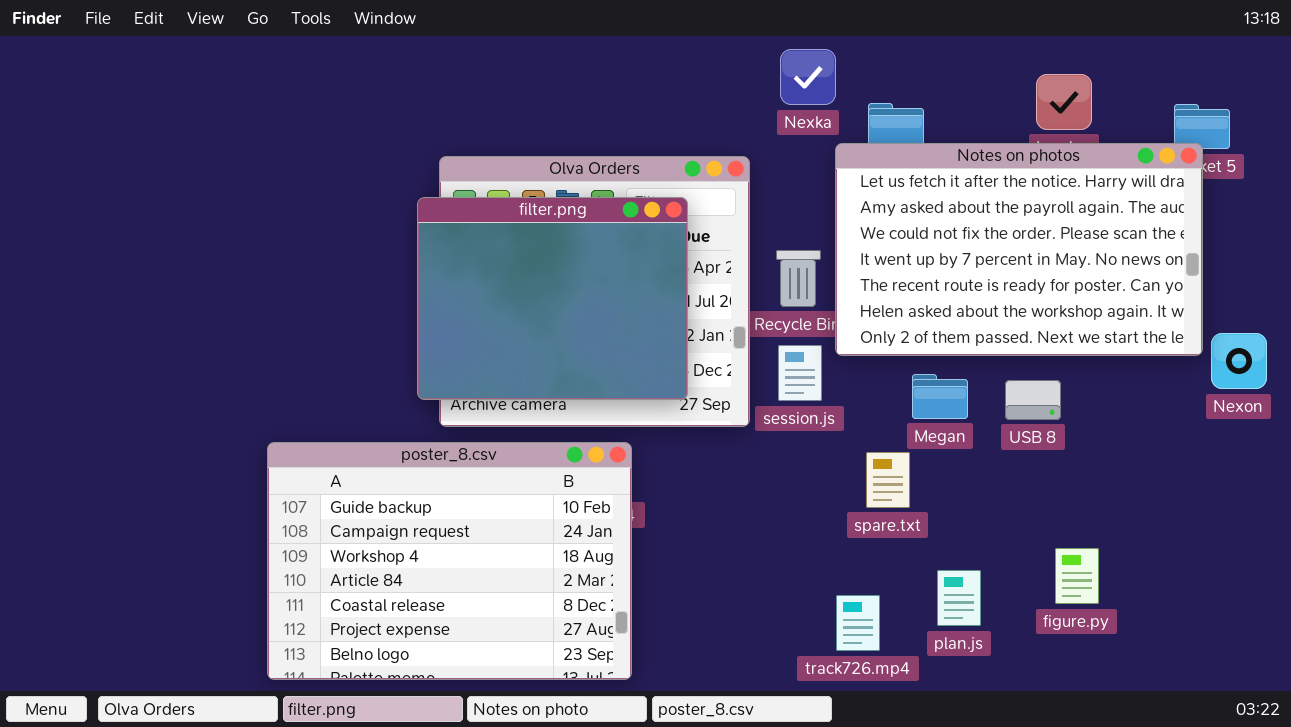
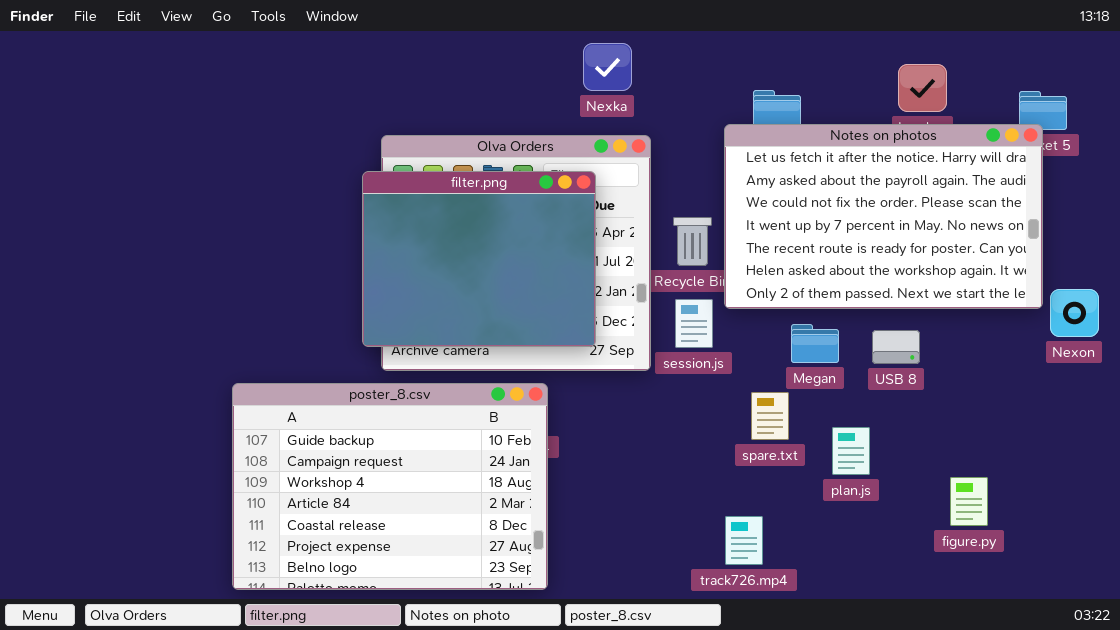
Nexka: [780,49,836,105] -> [583,43,632,91], moved
figure.py: [1055,548,1099,604] -> [950,477,988,526], moved
plan.js: [937,570,981,626] -> [832,427,870,475], moved

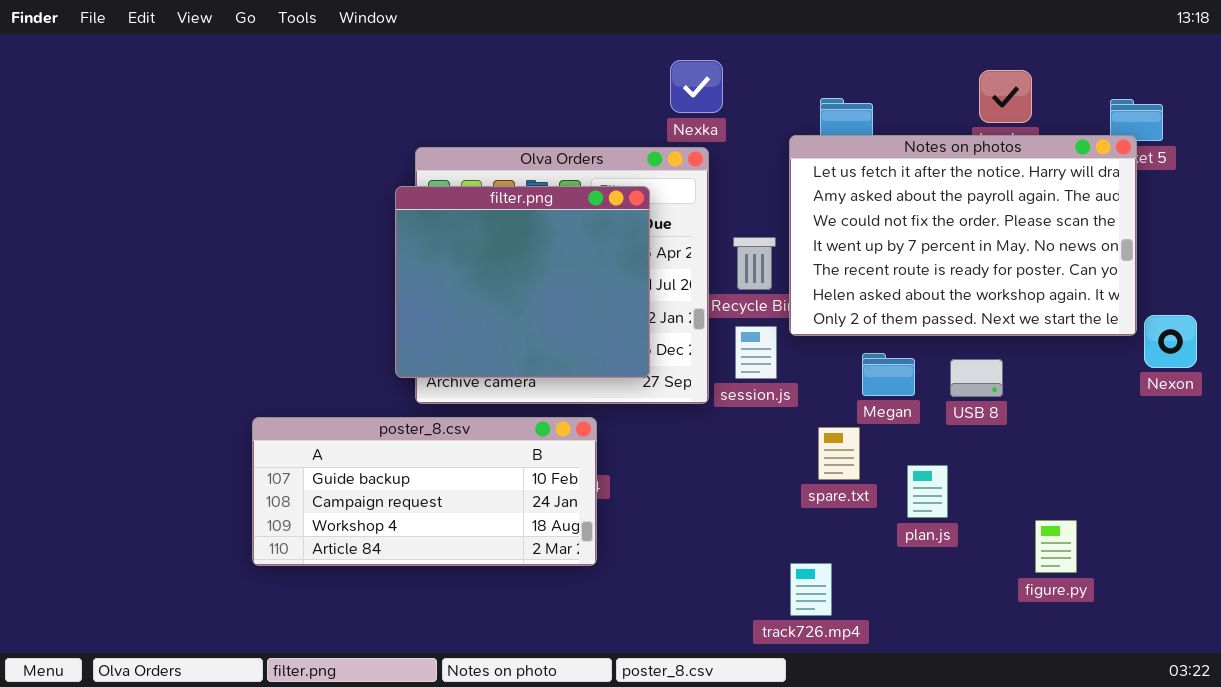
Nexka: [583,43,632,91] -> [670,60,723,113], moved
poster_8.csv: [232,383,548,590] -> [252,417,597,566], resized

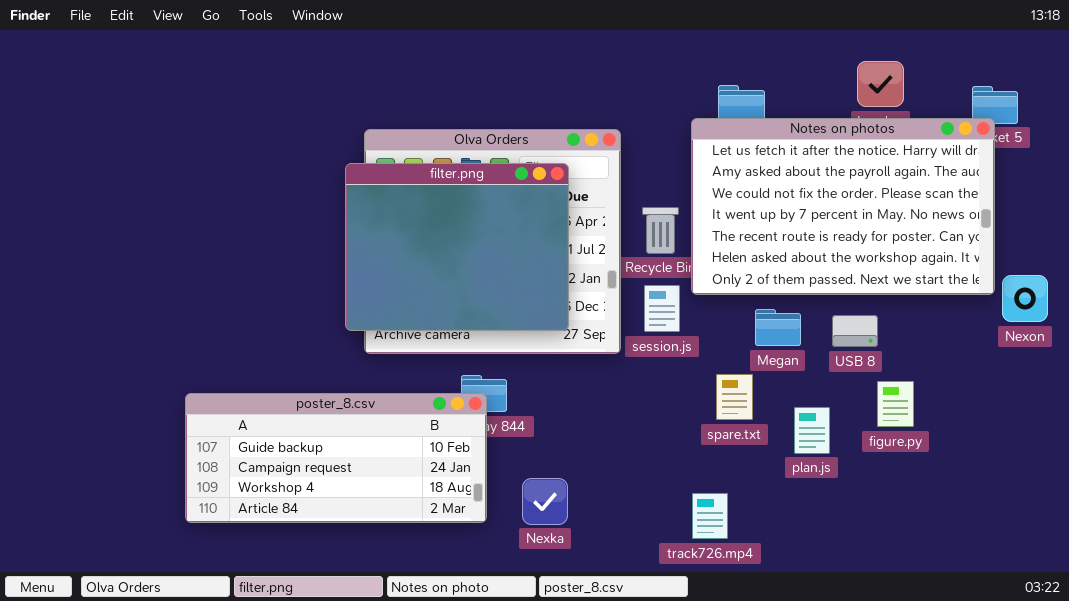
Nexka: [670,60,723,113] -> [522,478,568,525], moved
poster_8.csv: [252,417,597,566] -> [185,393,487,523], moved
figure.py: [1035,520,1077,573] -> [877,381,914,427], moved

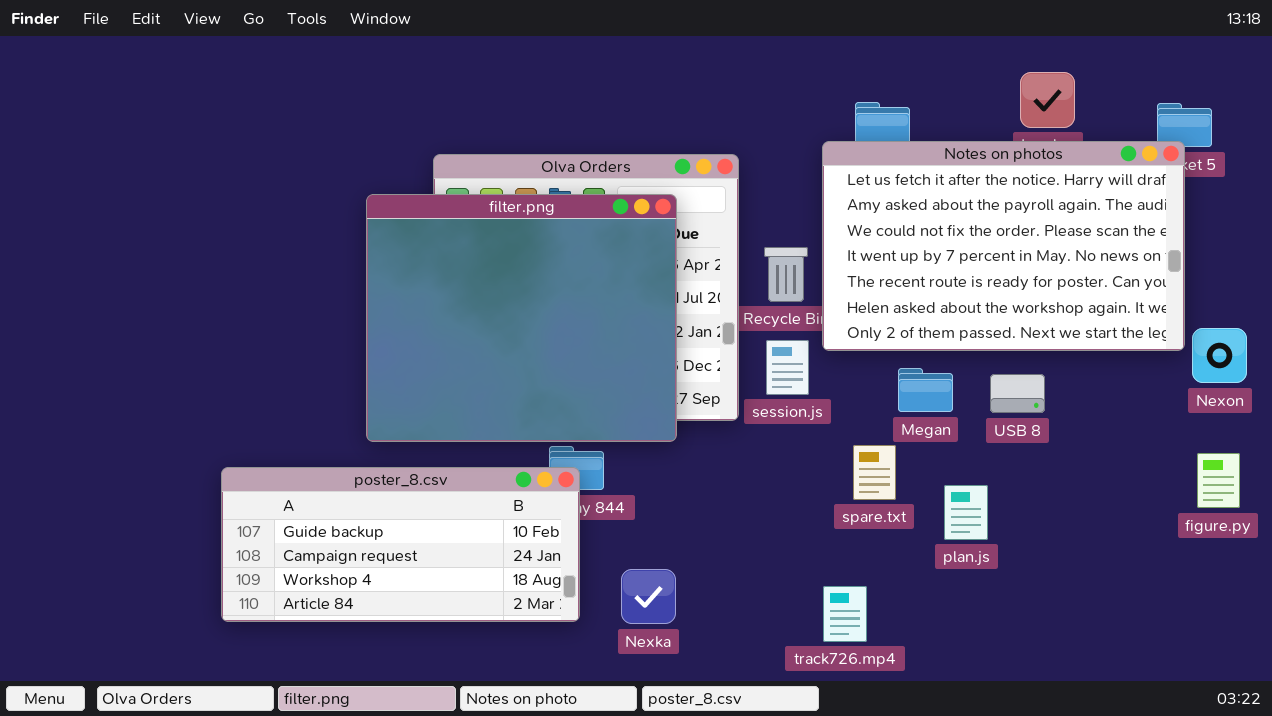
filter.png: [345,163,569,331] -> [366,194,677,442], resized
figure.py: [877,381,914,427] -> [1197,453,1240,508], moved

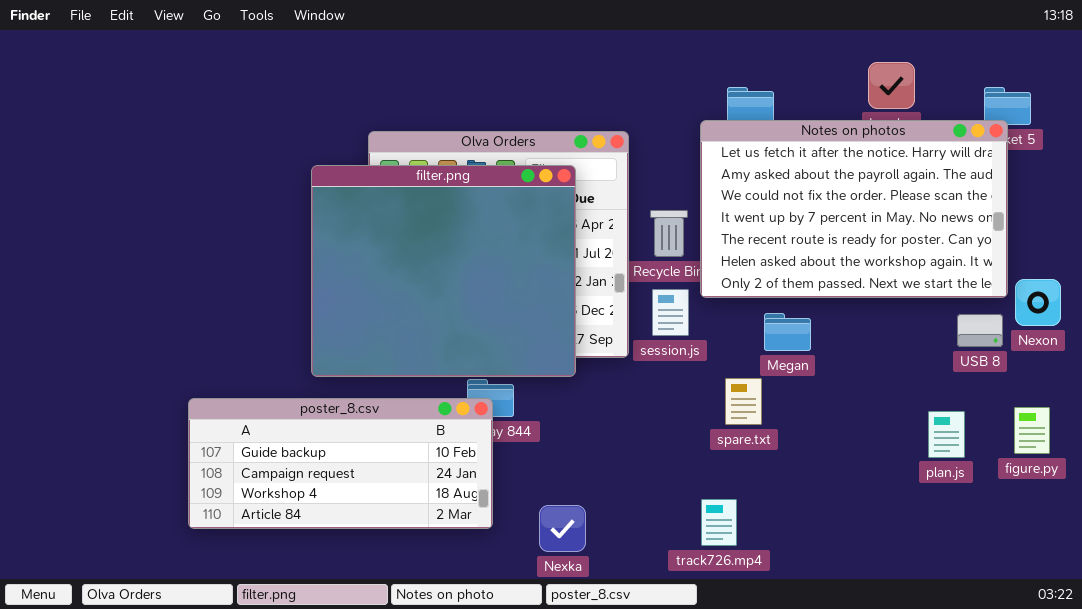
USB 8: [990,374,1045,413] -> [957,314,1003,347], moved
figure.py: [1197,453,1240,508] -> [1014,407,1050,454], moved
plan.js: [944,485,988,540] -> [928,411,965,458], moved
Nexka: [621,569,676,624] -> [539,505,586,552], moved

